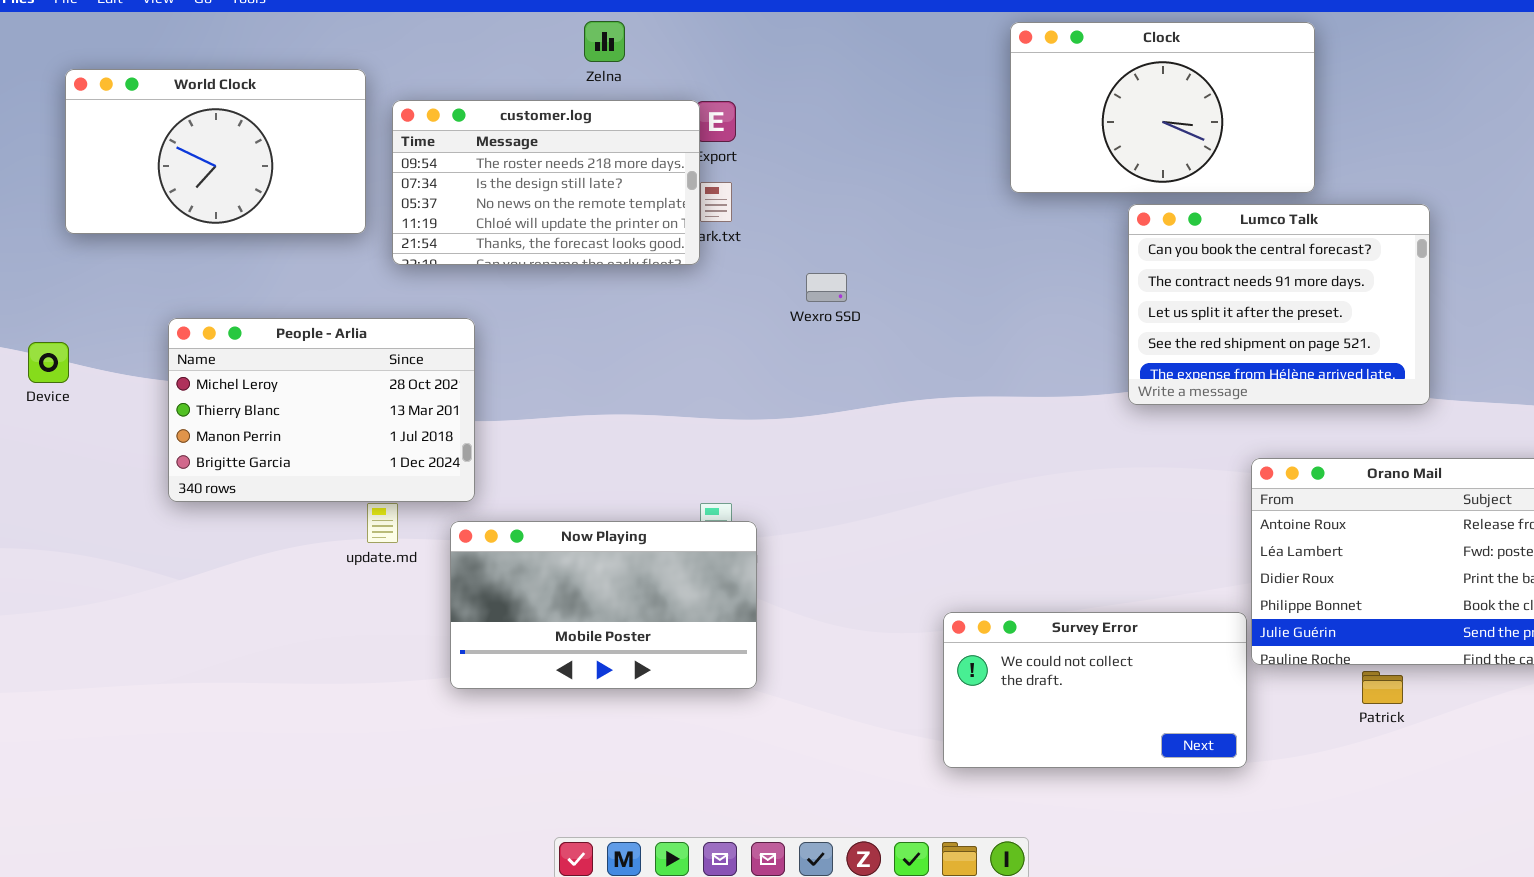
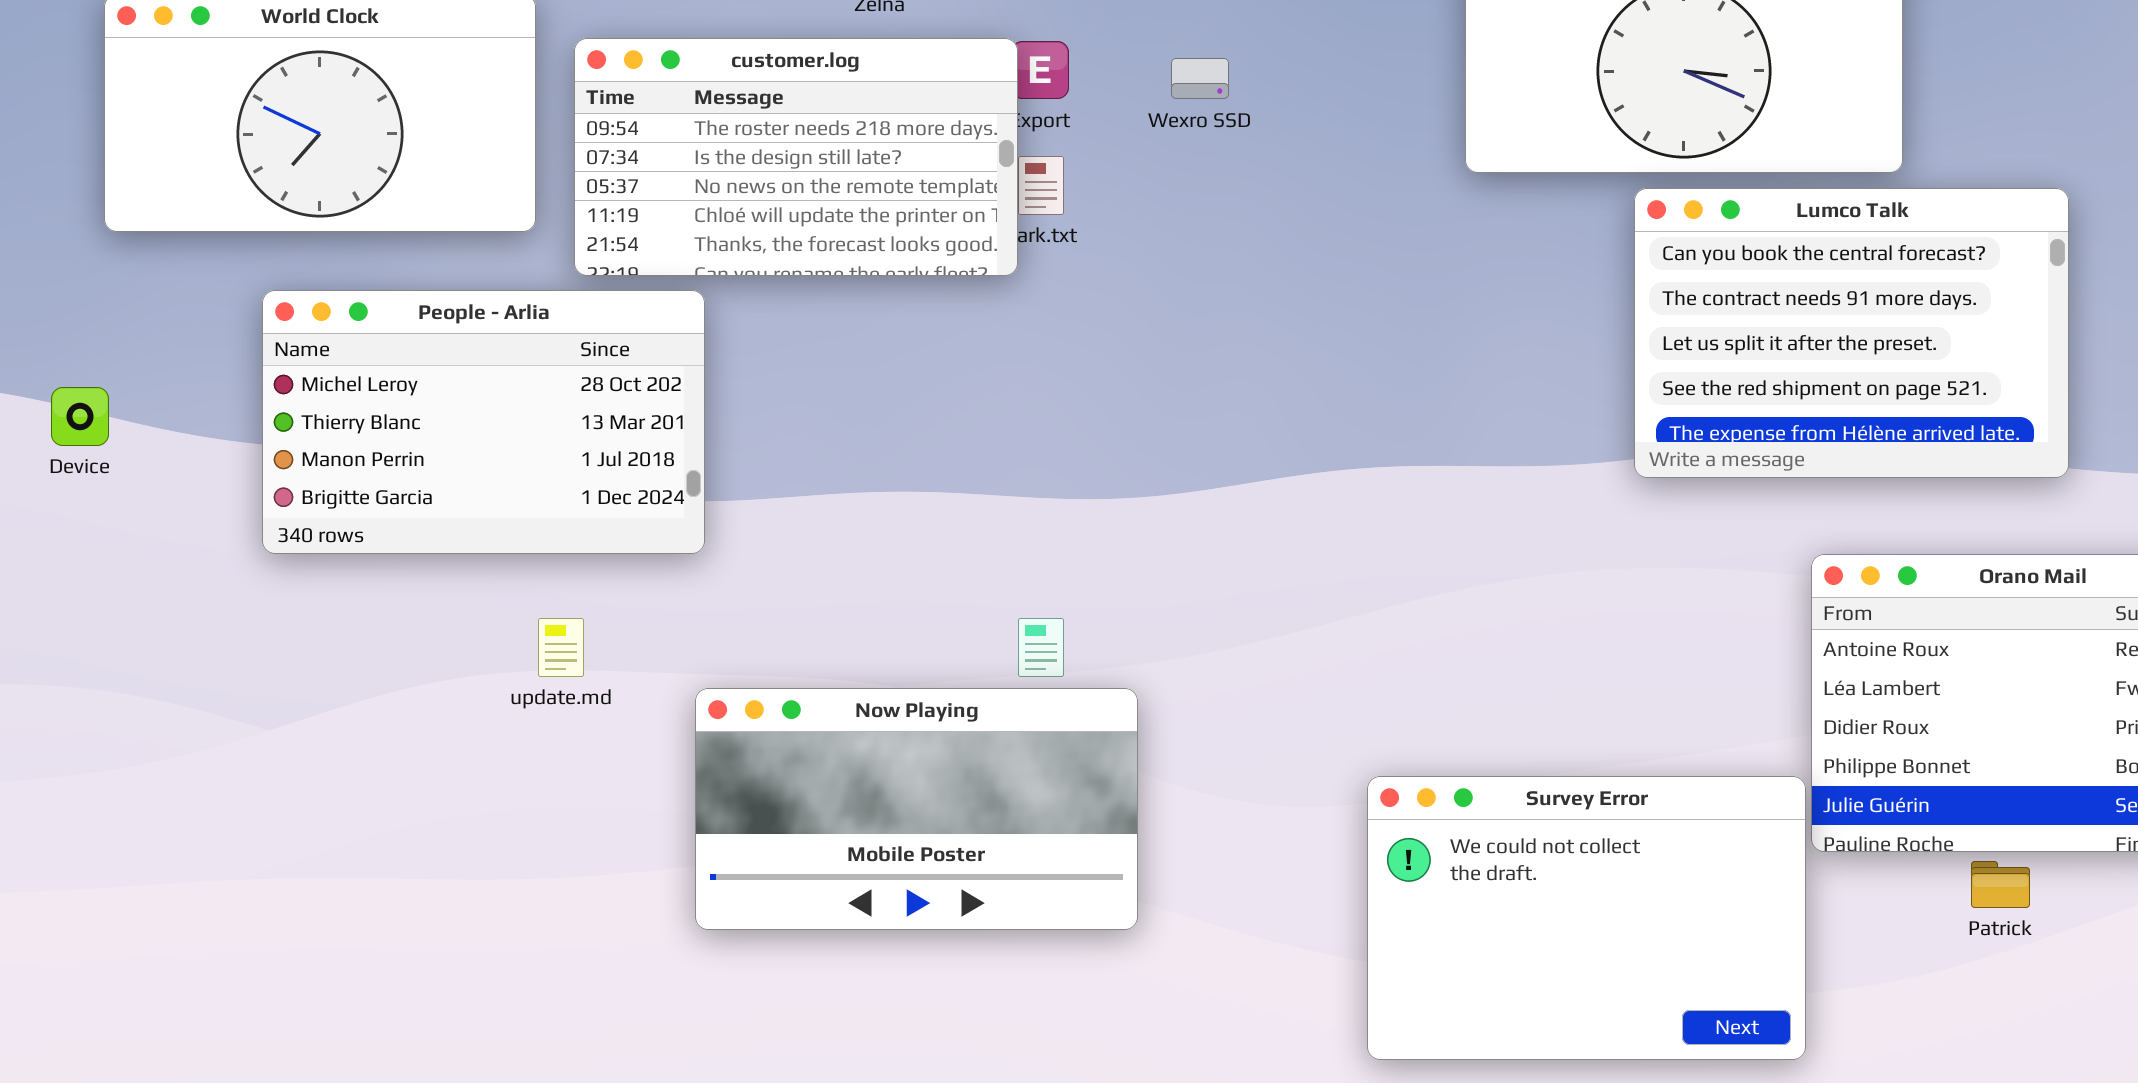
Wexro SSD: [806,273,847,302] -> [1171,58,1229,99], moved
People - Arlia: [168,318,475,502] -> [262,290,705,554], moved
Now Playing: [450,521,757,689] -> [695,688,1138,930], moved
Survey Error: [943,612,1247,768] -> [1367,776,1806,1060], resized

